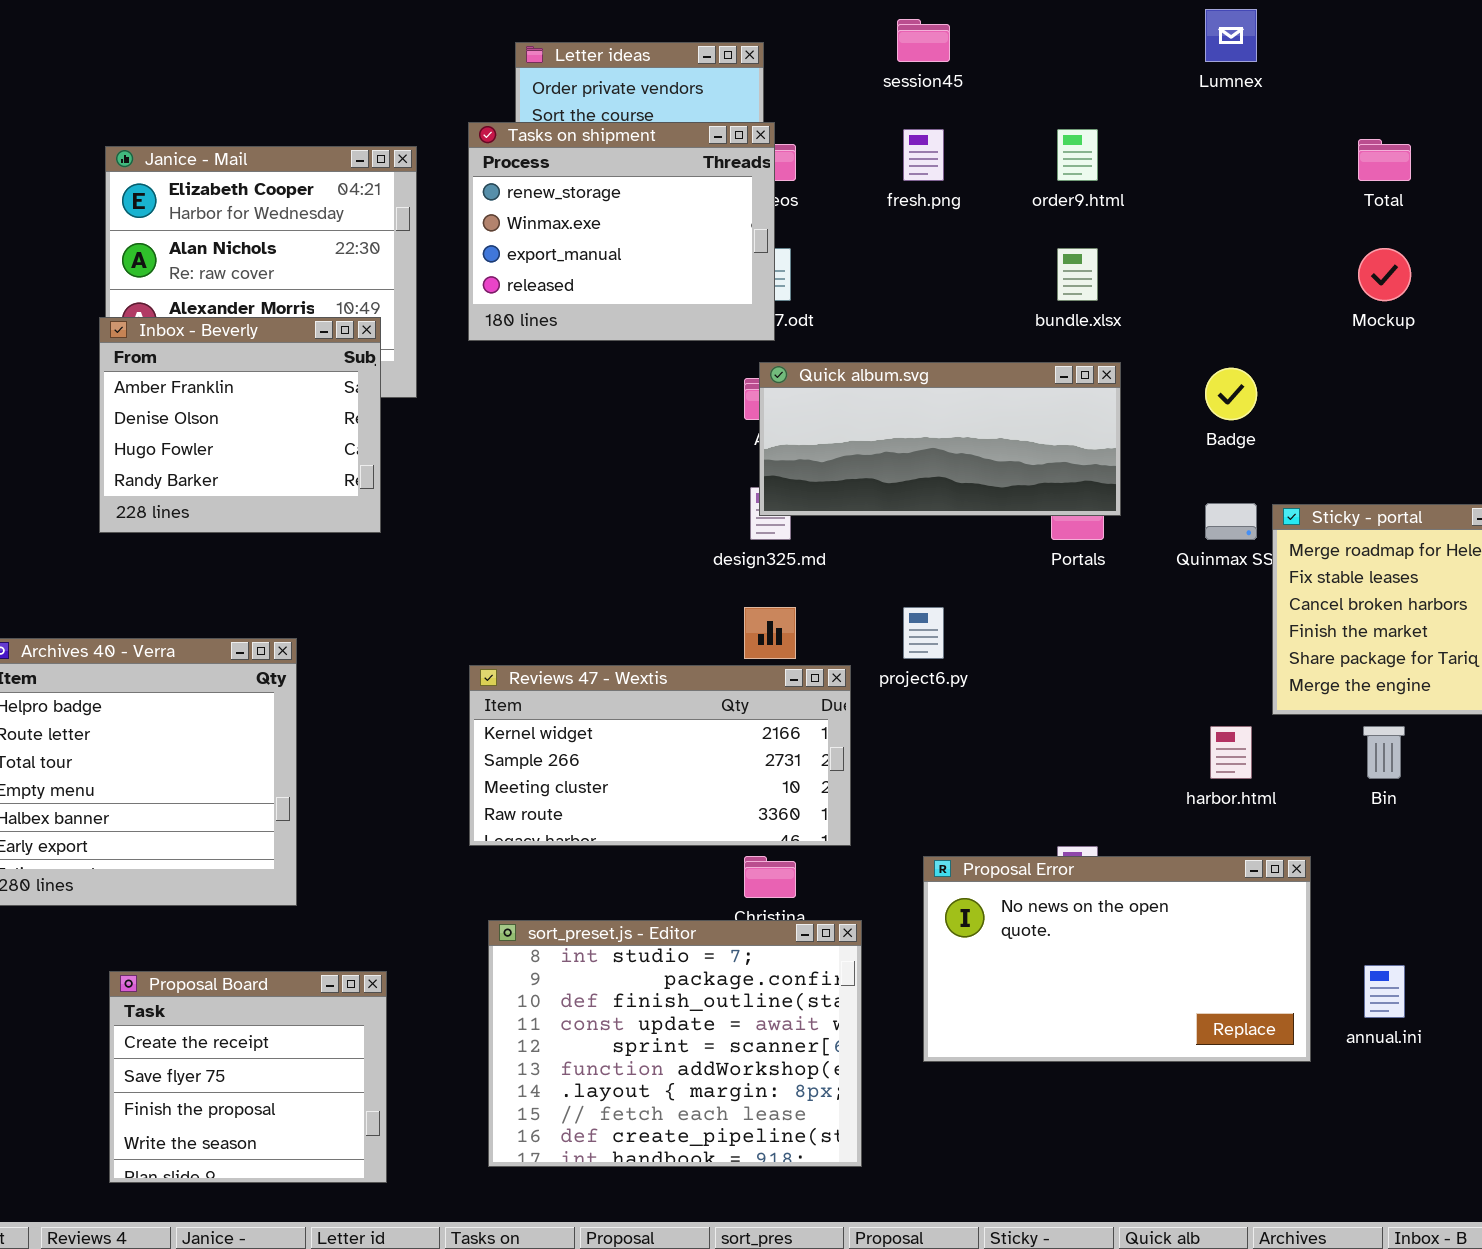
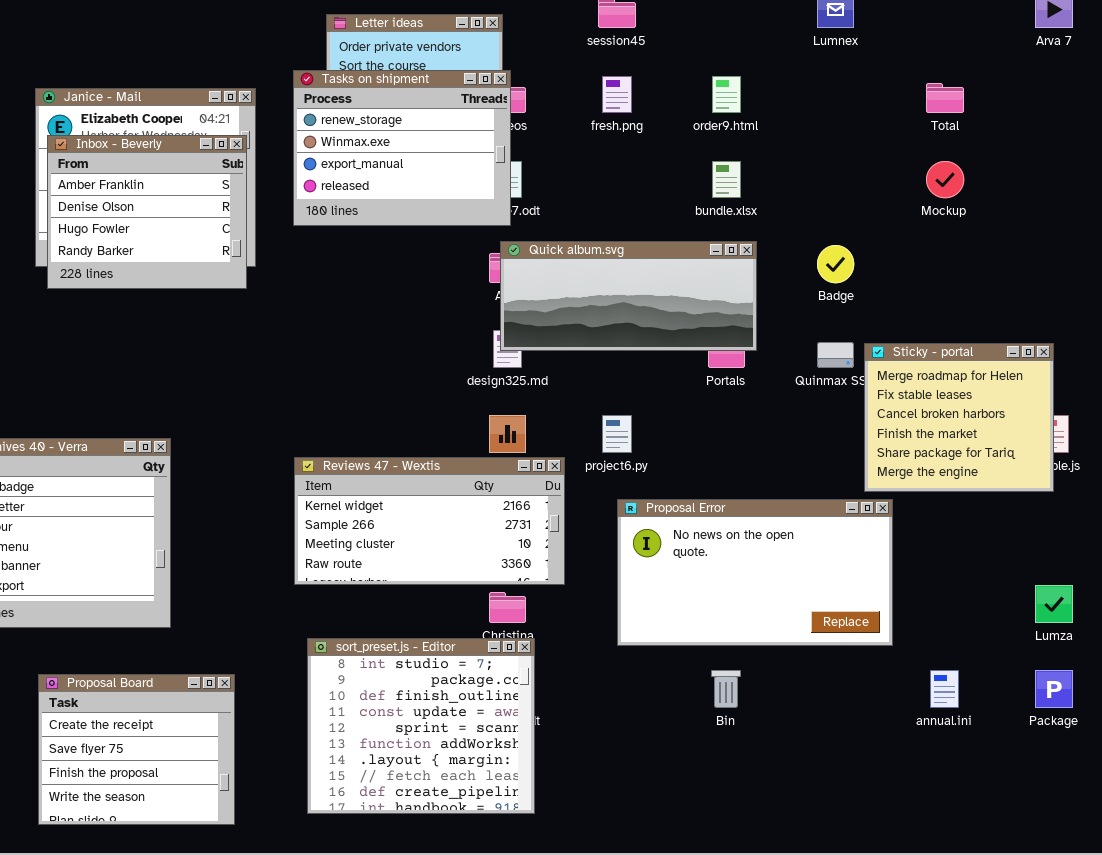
Inbox - Beverly: [99,317,381,533] -> [47,135,247,289], moved
Bin: [1363,726,1405,779] -> [711,670,741,708], moved
Proposal Error: [923,856,1311,1062] -> [617,499,893,646], moved
sort_preset.js - Editor: [488,920,862,1167] -> [307,638,535,814], resized

